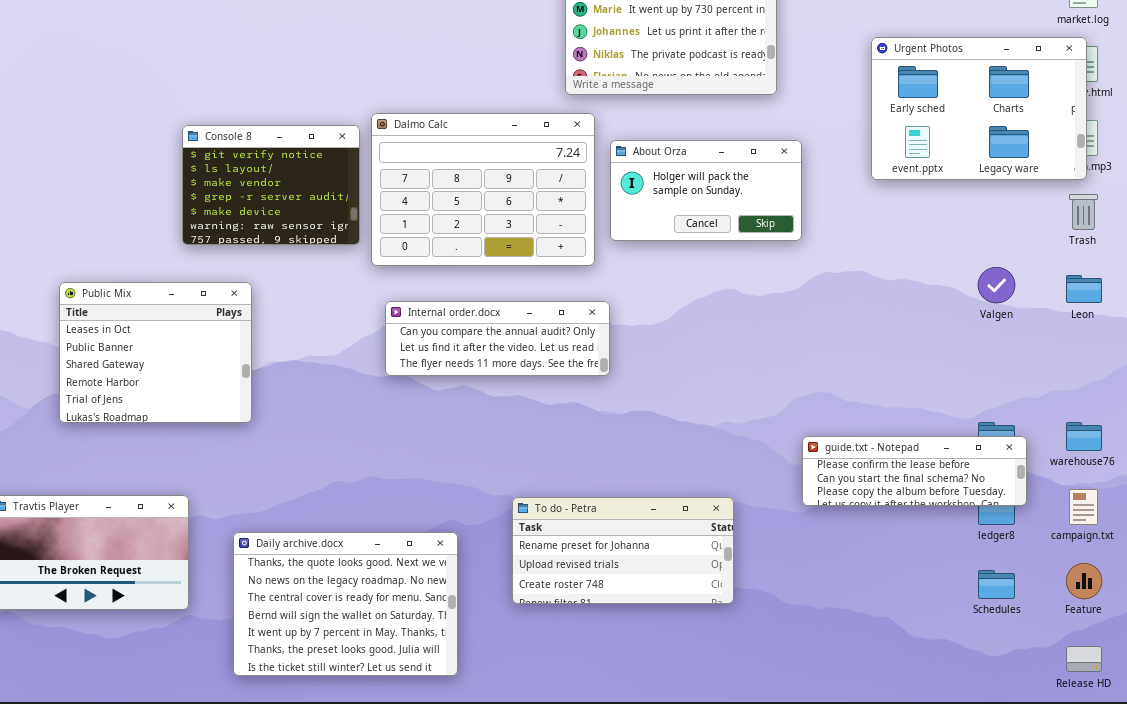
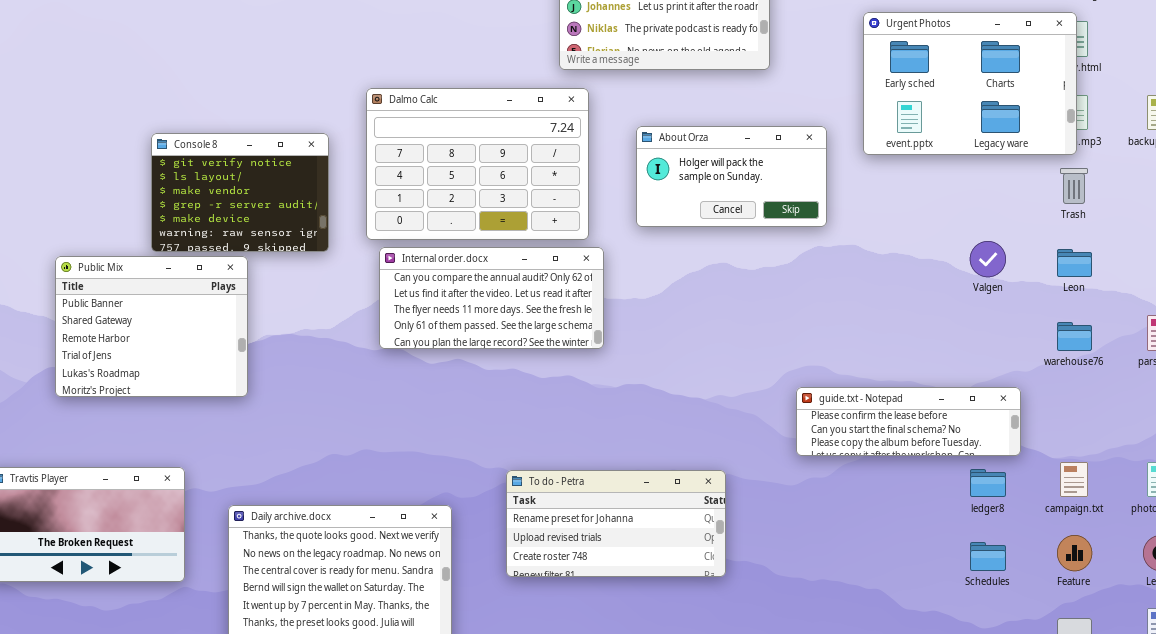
Console 8: [182,125,360,245] -> [151,133,329,252], moved
About Orza: [610,140,802,241] -> [636,126,827,227], moved
Public Mix: [59,282,252,423] -> [55,256,248,397], scrolled down 1 row
Internal order.docx: [385,301,610,376] -> [379,247,604,349], resized
warehouse76: [1066,422,1102,451] -> [1057,322,1092,351], moved
guide.txt - Notepad: [802,436,1027,506] -> [796,387,1021,456], moved

